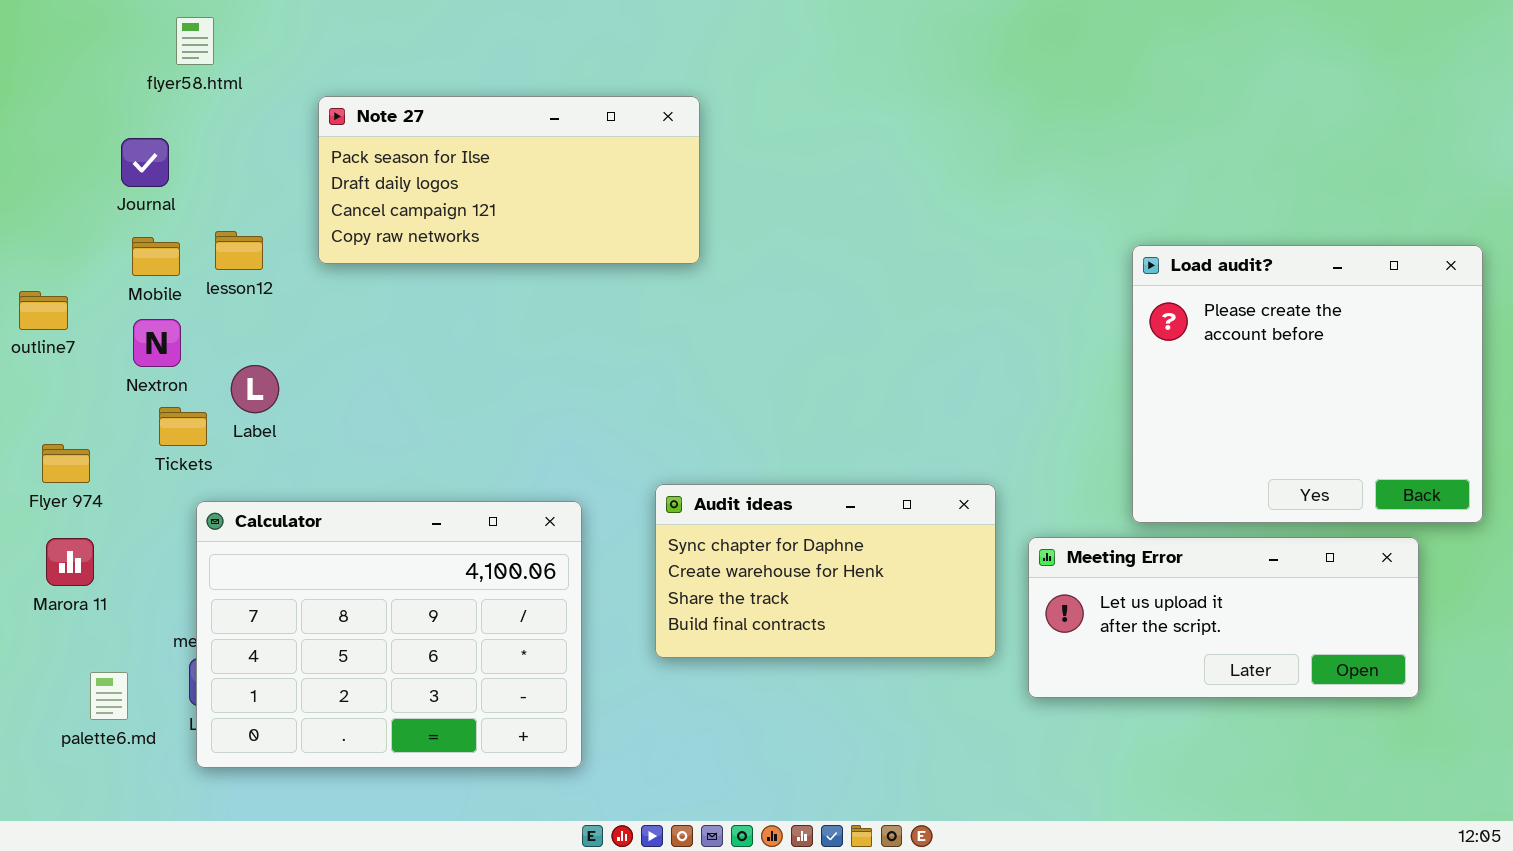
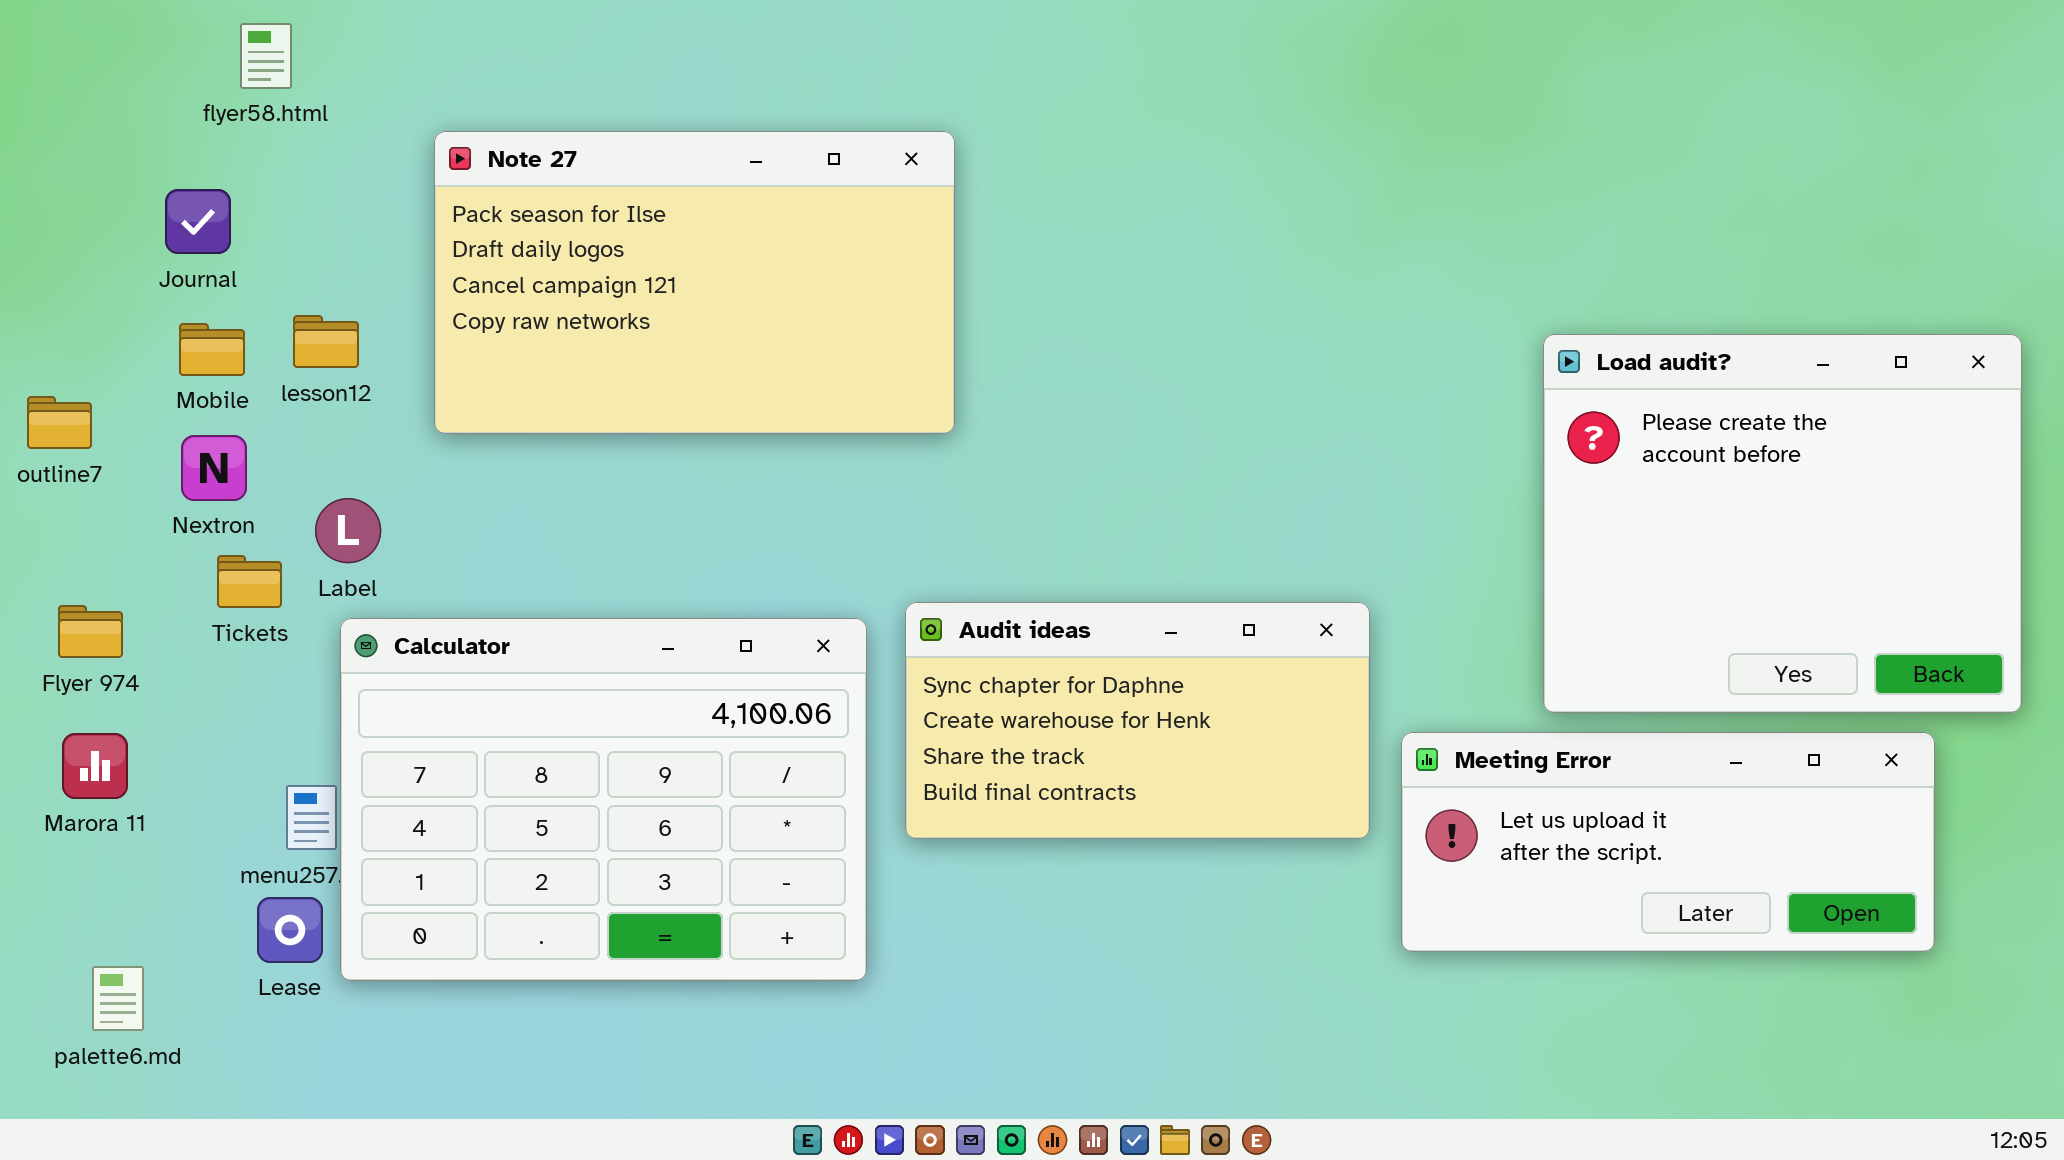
Note 27: [318,96,700,264] -> [434,131,955,434], resized
Audit ideas: [655,484,996,658] -> [905,602,1370,839], moved
Calculator: [196,501,582,768] -> [340,618,867,981], moved
palette6.md: [90,672,128,720] -> [92,966,144,1031], moved

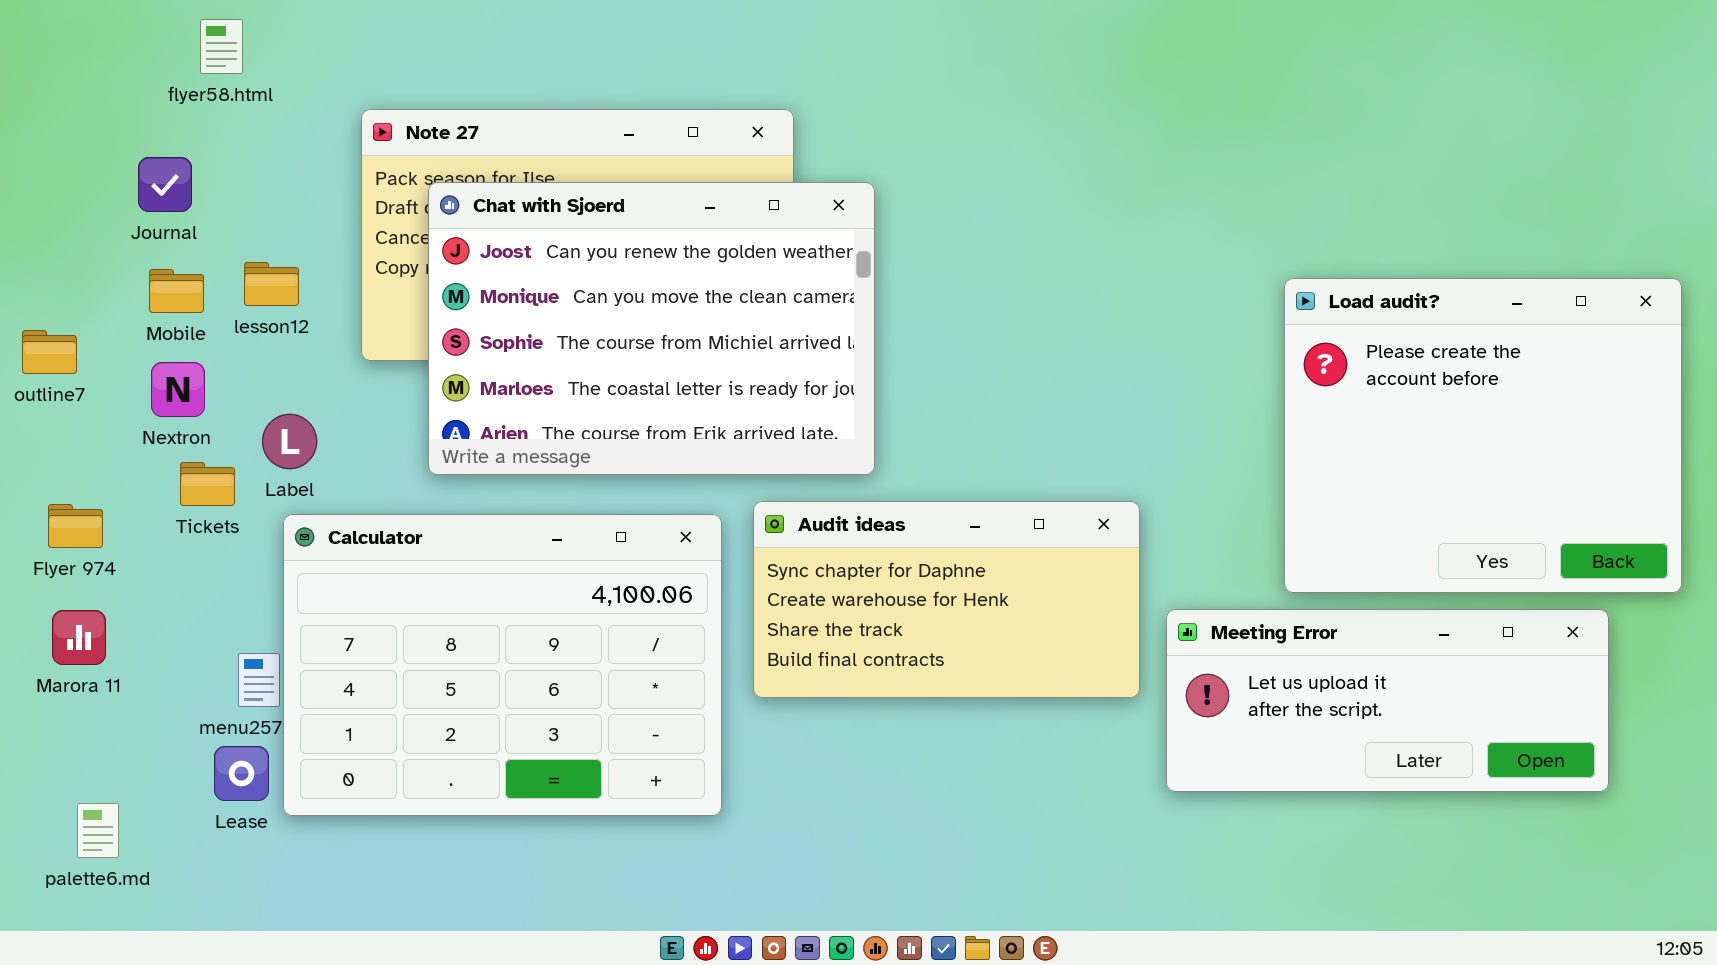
Chat with Sjoerd: none -> [428,182,875,475], opened

